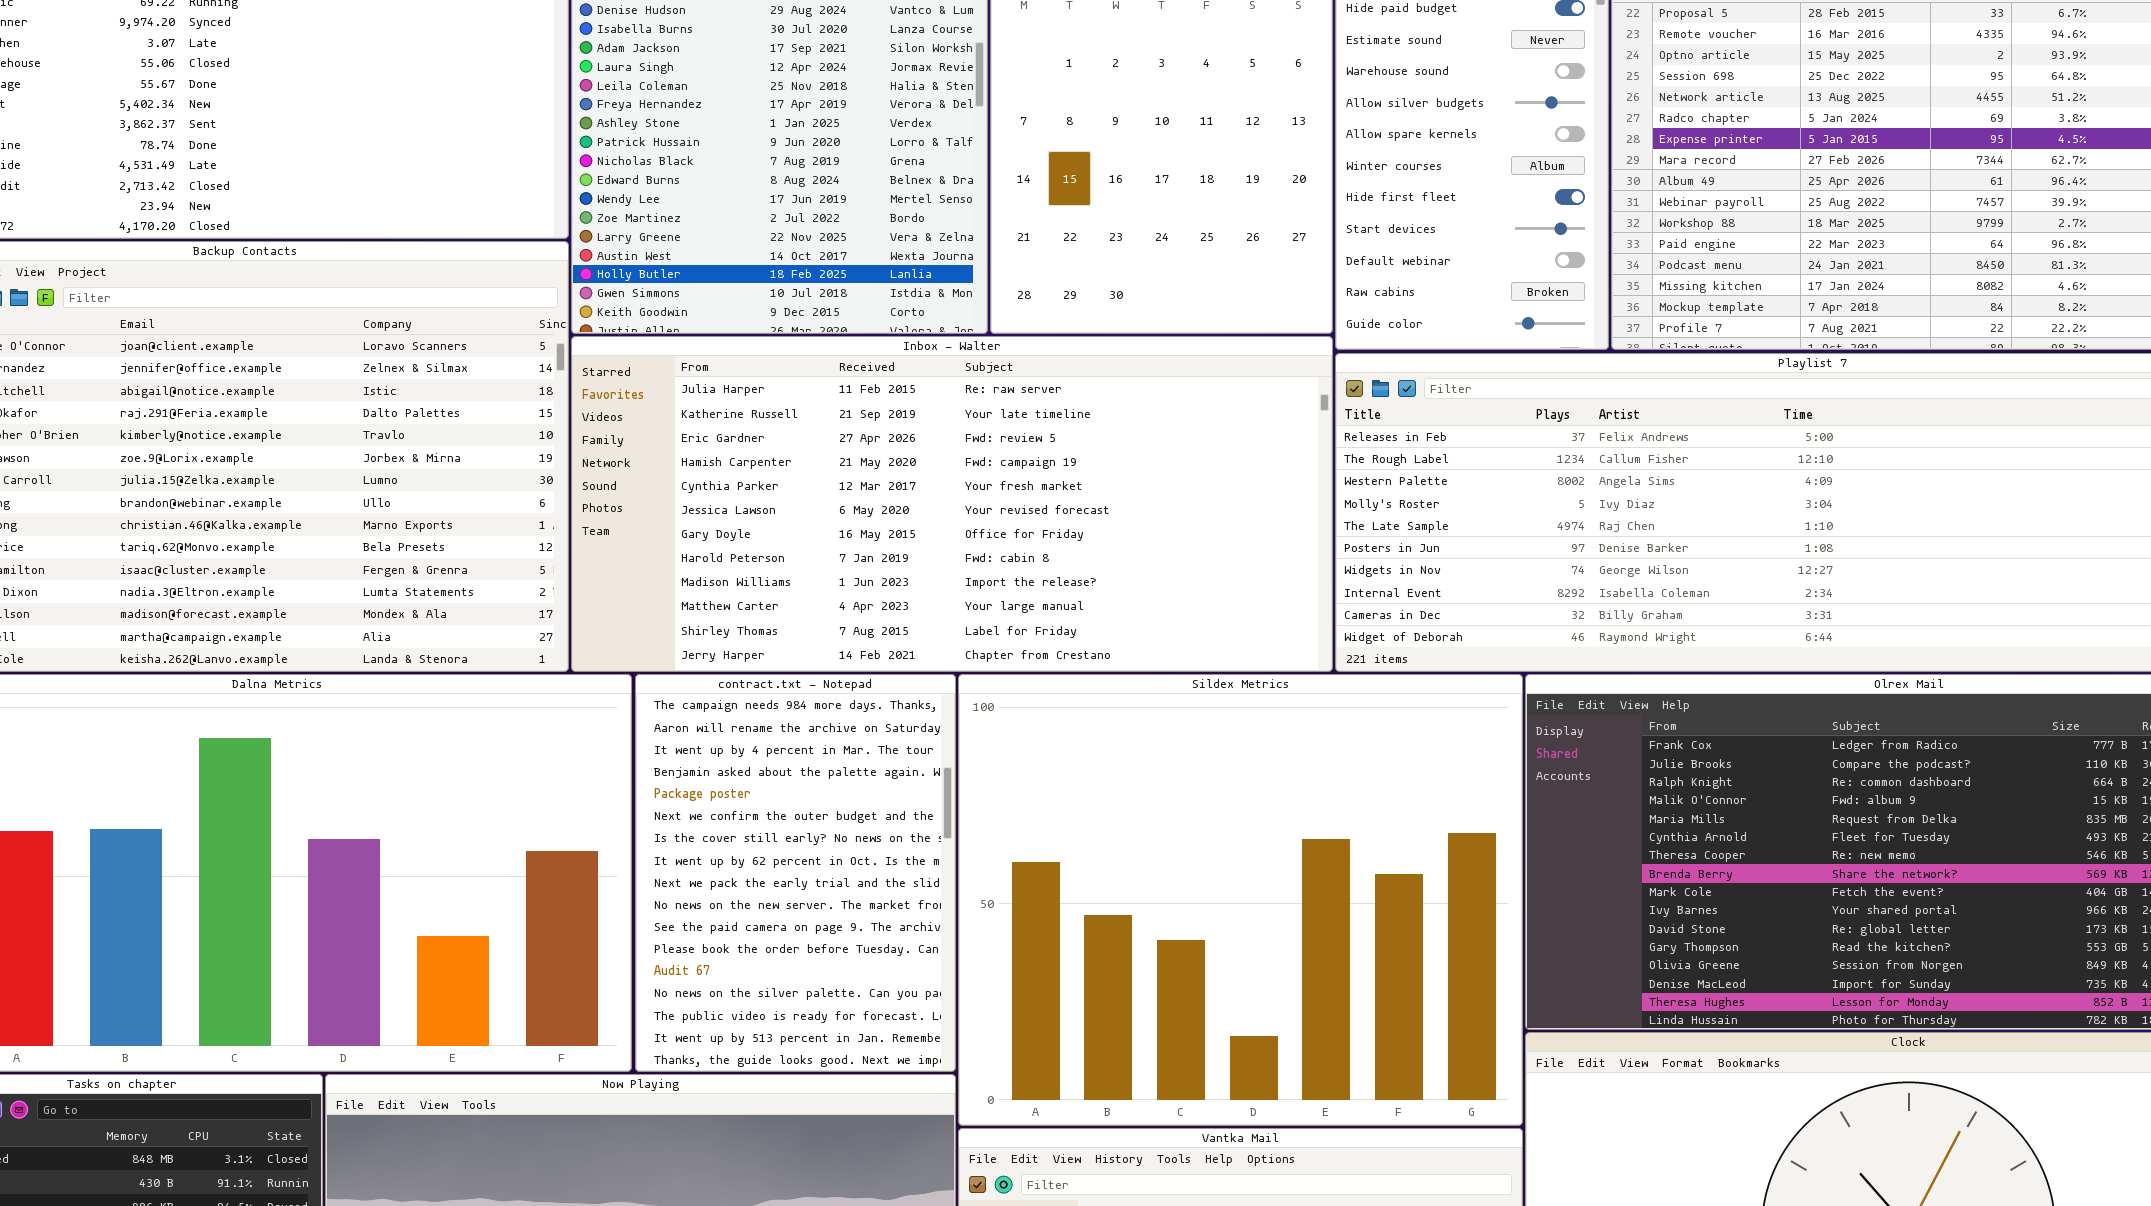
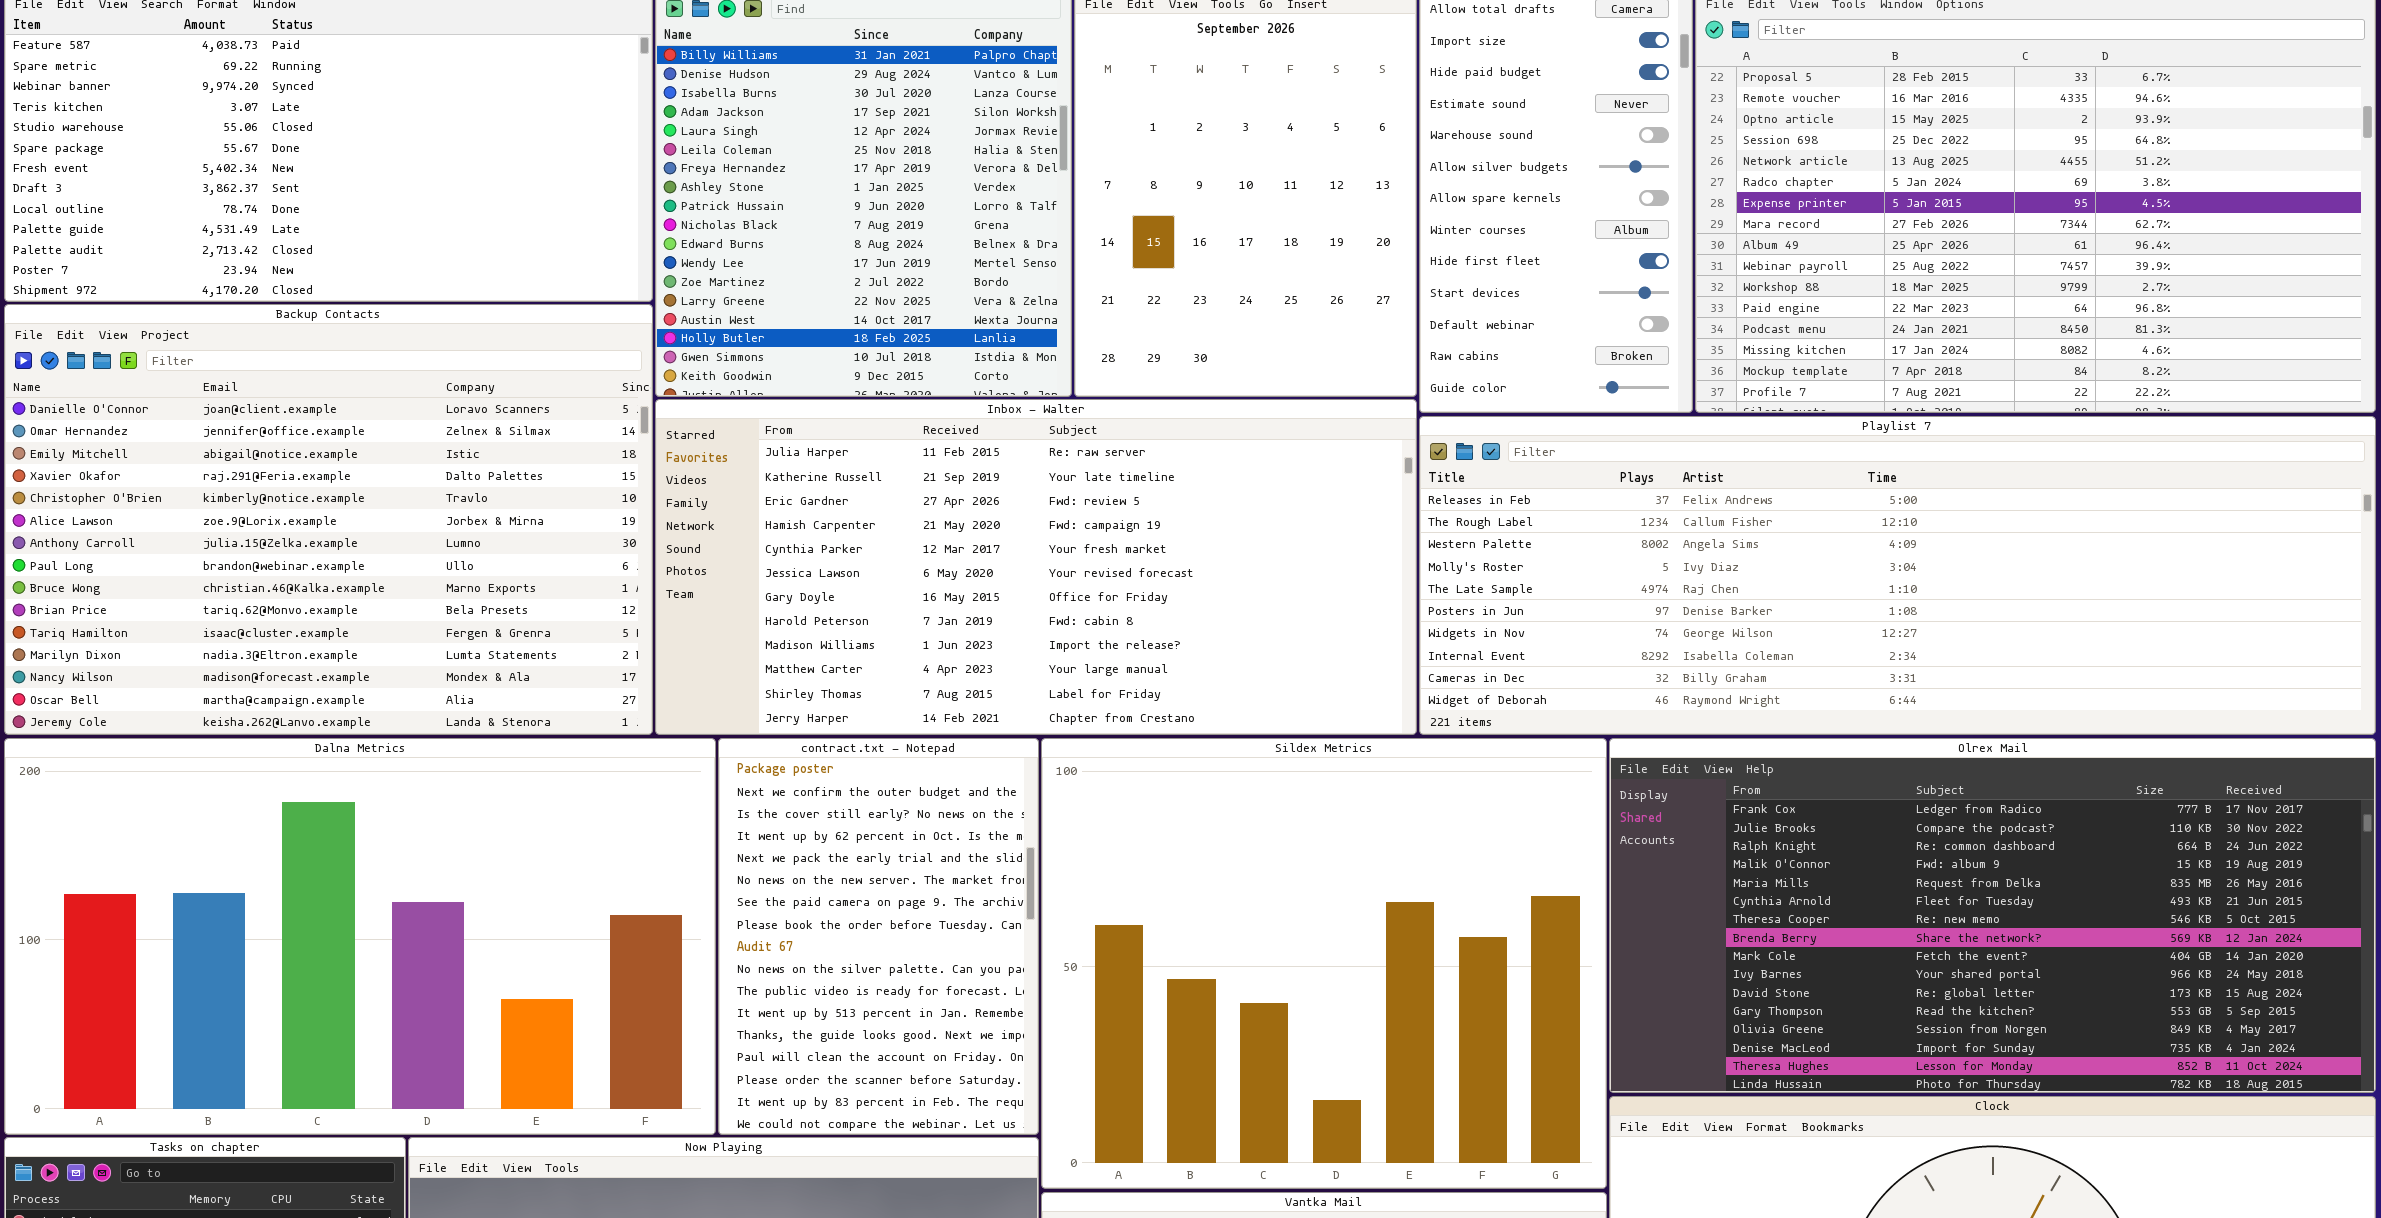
contract.txt - Notepad: [635,674,956,1072] -> [718,738,1039,1135], scrolled down 4 rows

